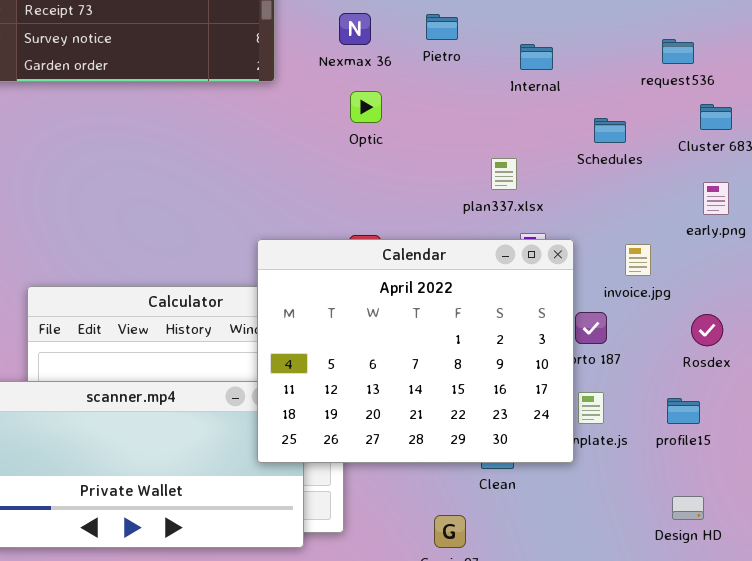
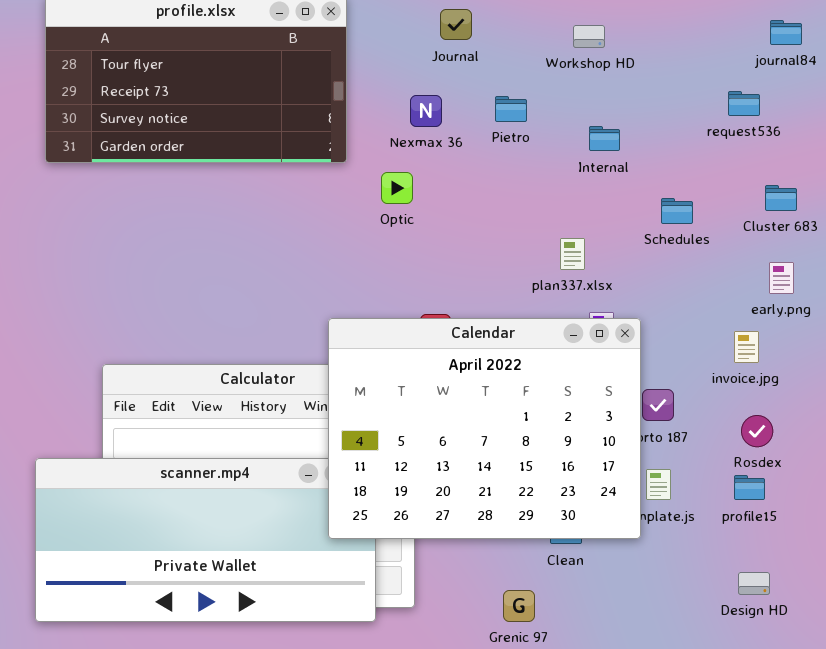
request536: [662,39,694,64] -> [728,91,760,116], moved
Optic: [350,91,382,123] -> [381,172,413,204], moved
invoice.jpg: [625,244,651,276] -> [734,331,759,363], moved
Rosdex: [691,314,723,346] -> [741,415,773,447], moved

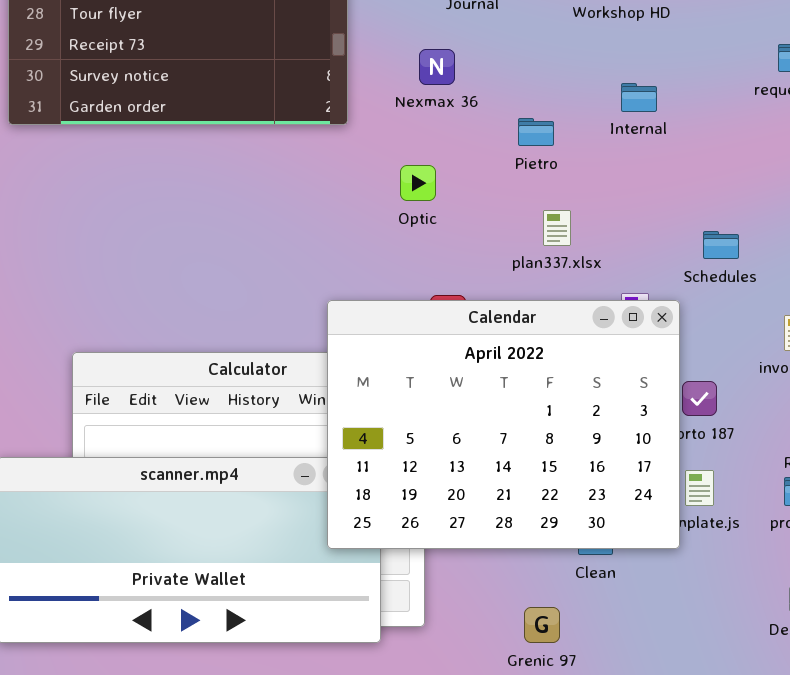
Pietro: [495,96,527,122] -> [518,118,554,146], moved
Optic: [381,172,413,204] -> [400,165,436,201], moved
Schedules: [661,198,693,224] -> [703,231,739,259], moved
plan337.xlsx: [560,238,585,270] -> [543,210,571,246], moved

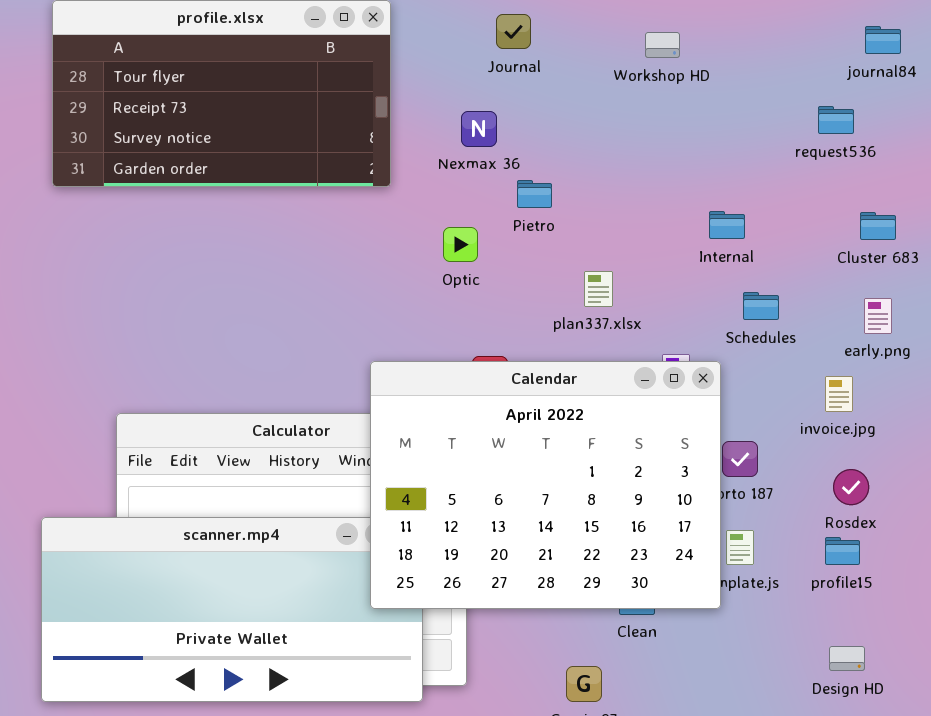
Internal: [621,83,657,112] -> [709,211,745,239], moved
Pietro: [518,118,554,146] -> [517,180,552,208], moved

